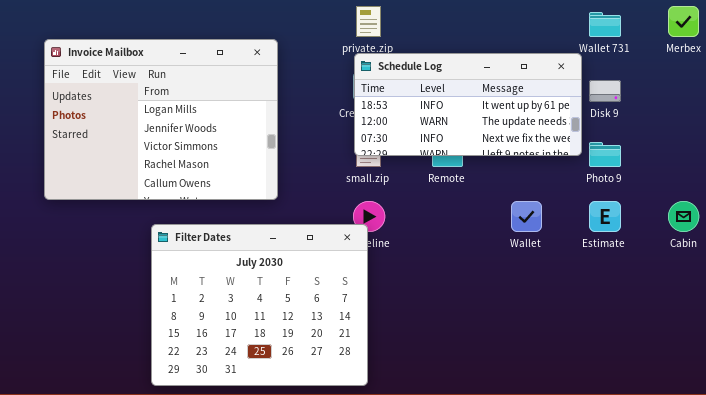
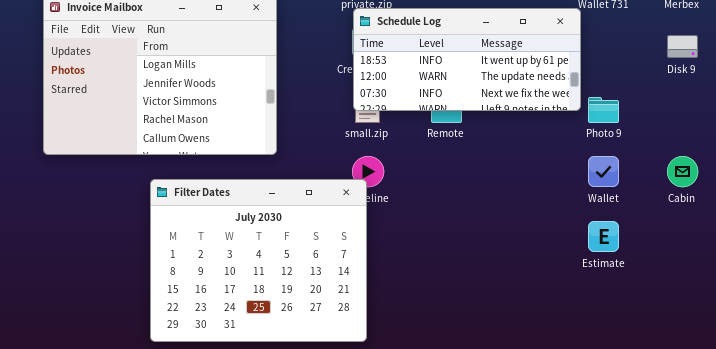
Disk 9: [589,80,621,102] -> [667,35,698,58], moved
Wallet: [511,201,542,232] -> [588,156,619,187], moved
Estimate: [589,201,621,232] -> [588,221,619,252], moved

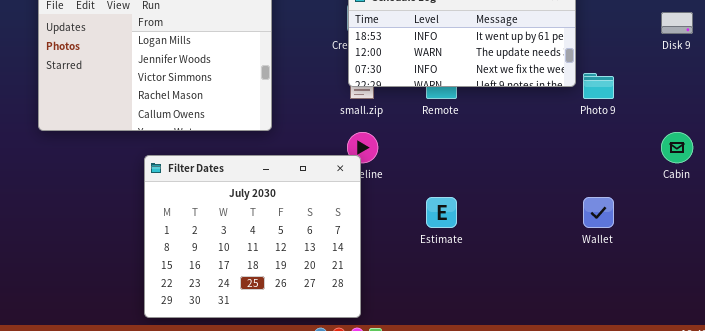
Wallet: [588,156,619,187] -> [583,197,614,228], moved
Estimate: [588,221,619,252] -> [426,197,457,228], moved

